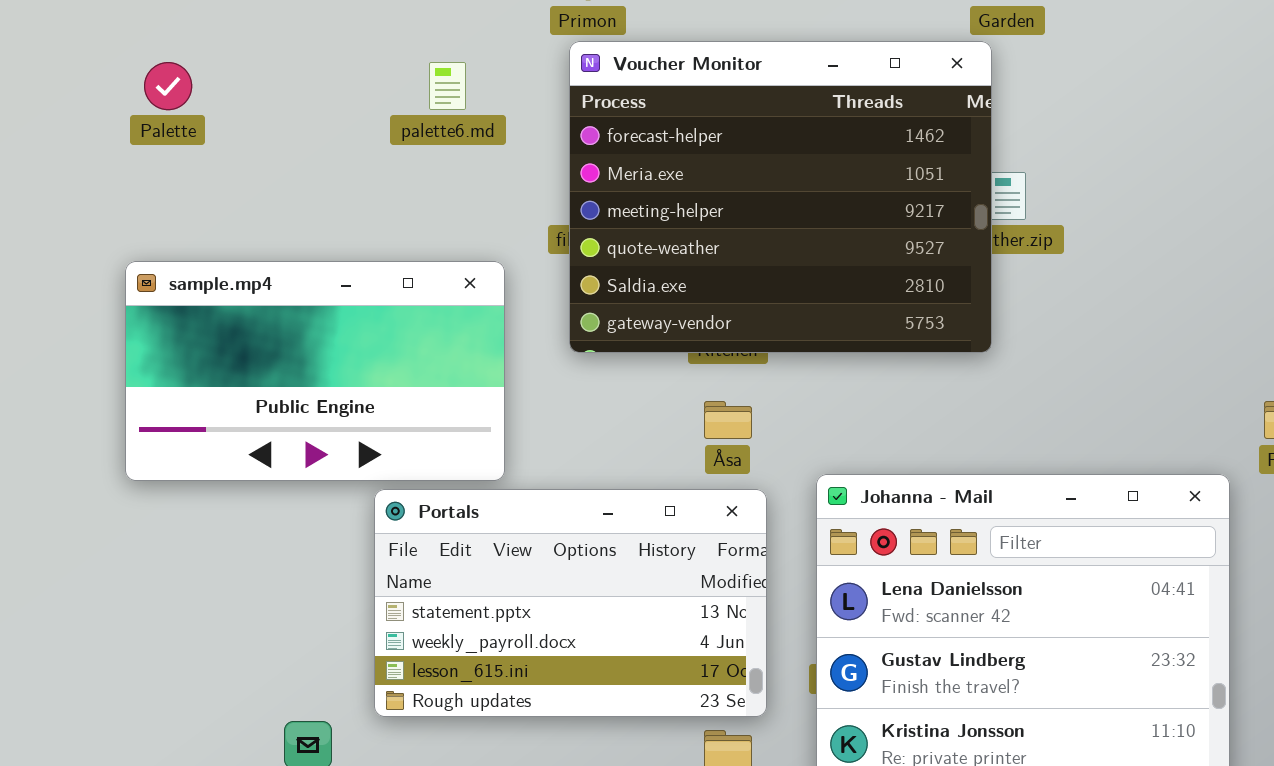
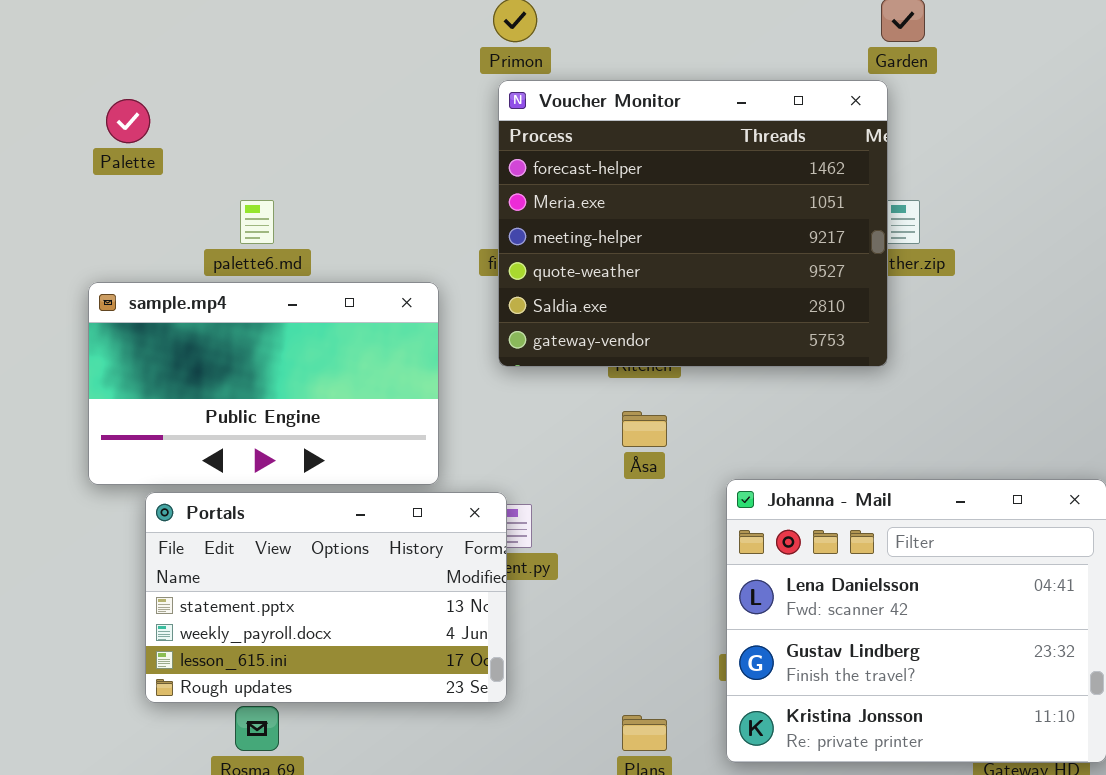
palette6.md: [429,62,466,110] -> [240,200,274,244], moved
Portals: [374,489,767,717] -> [145,492,507,703], moved

